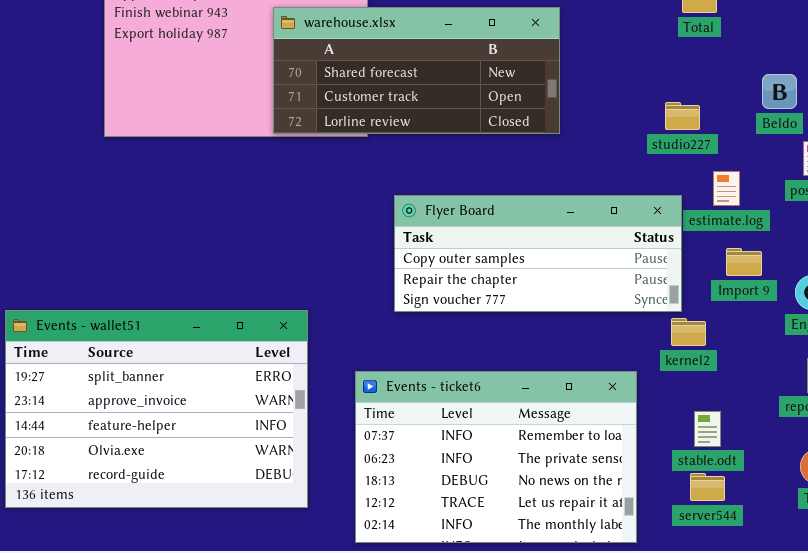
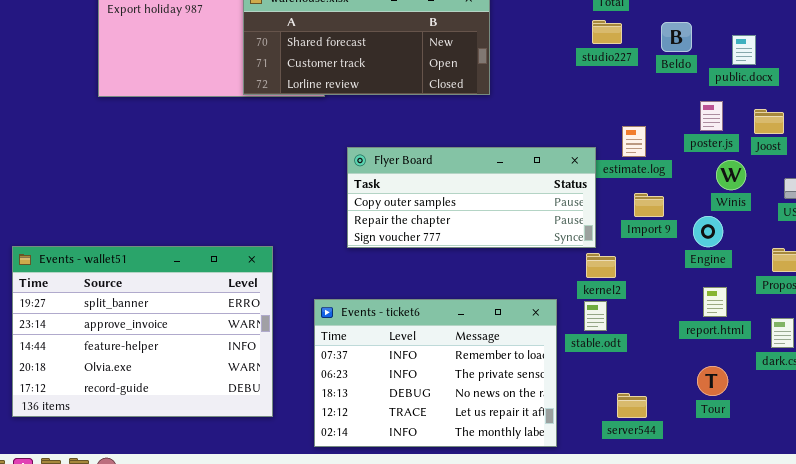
Beldo: [762,74,797,109] -> [661,22,692,52], moved
studio227: [665,102,700,130] -> [592,20,622,44], moved
stable.odt: [694,411,721,447] -> [584,301,607,331], moved
server544: [690,473,725,501] -> [617,393,647,418], moved

